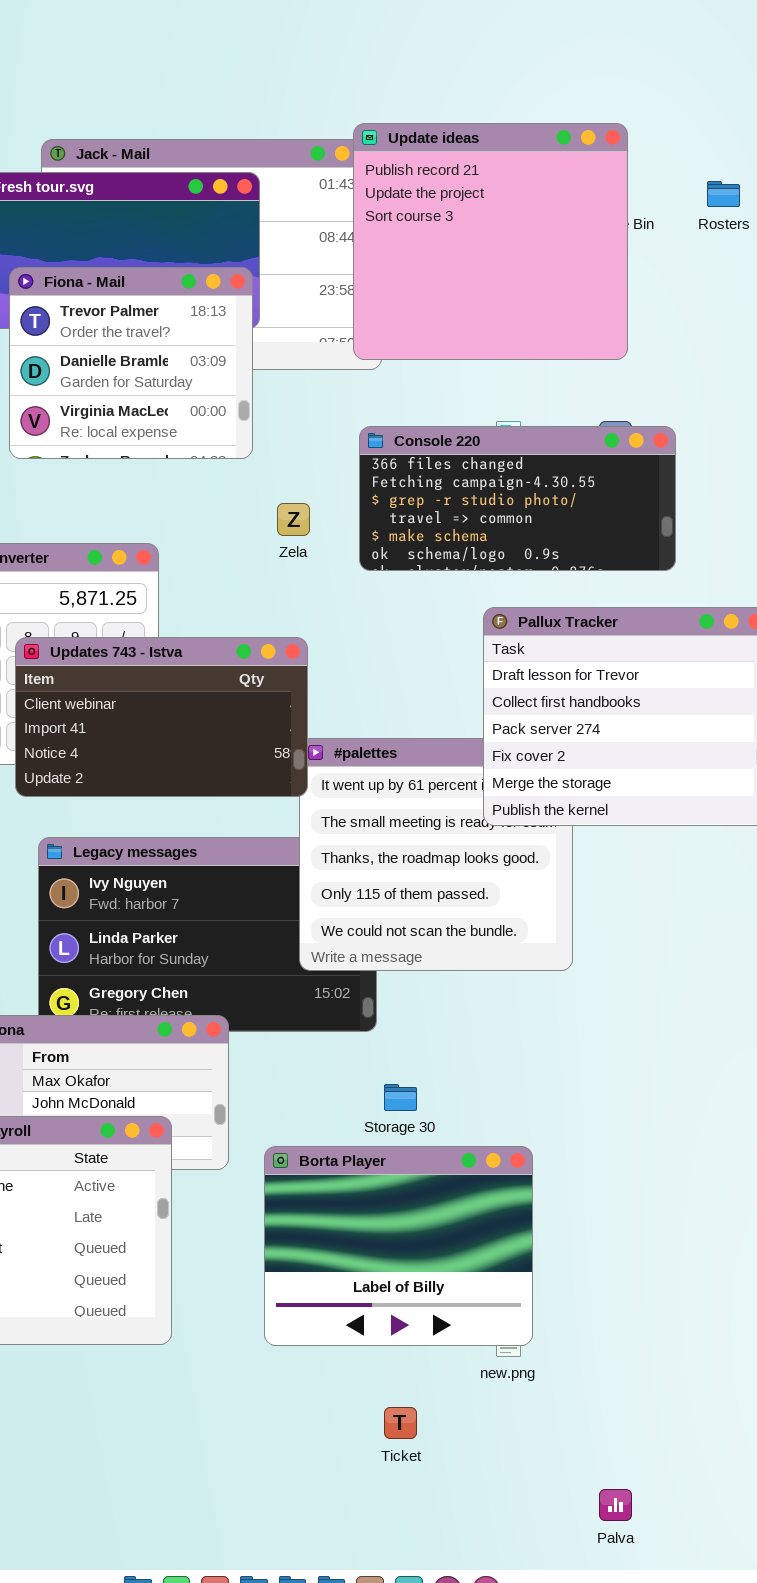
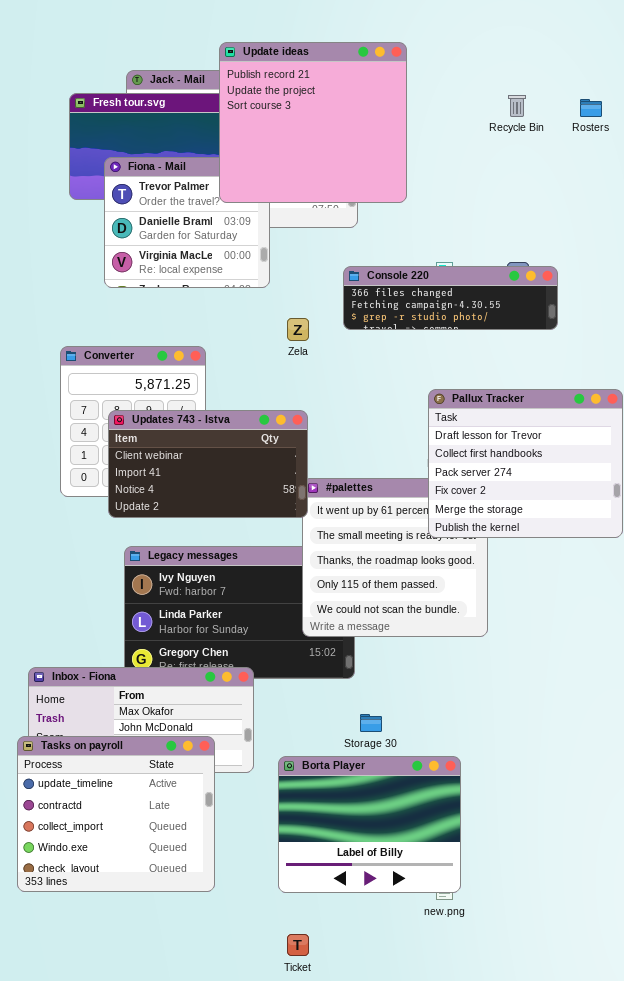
Update ideas: [353,123,628,360] -> [219,42,407,203], moved
Console 220: [359,426,676,571] -> [343,266,558,330], resized
Ticket: [384,1407,417,1439] -> [287,934,309,956], moved

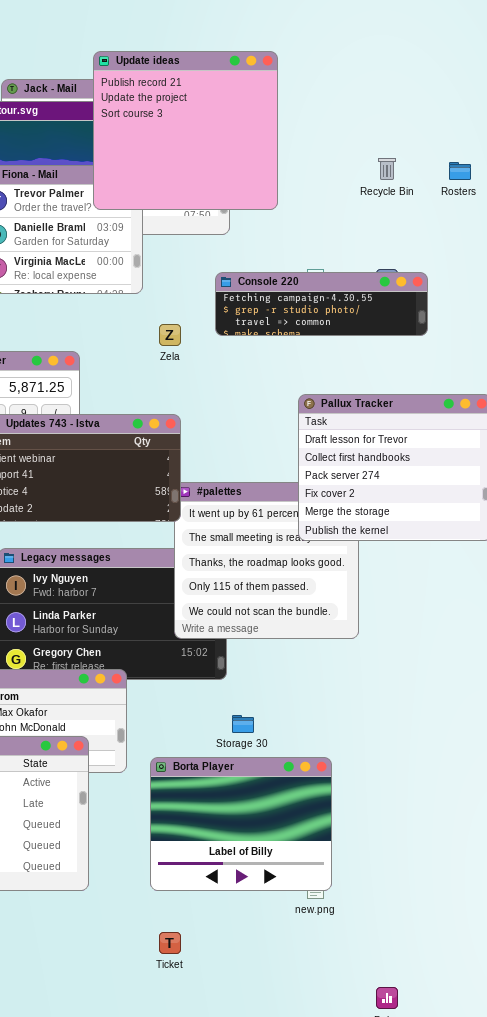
Recycle Bin: [508,95,526,117] -> [378,158,396,180], moved
Rosters: [580,99,602,117] -> [449,162,471,180], moved
Console 220: [343,266,558,330] -> [215,272,428,336], scrolled down 1 row

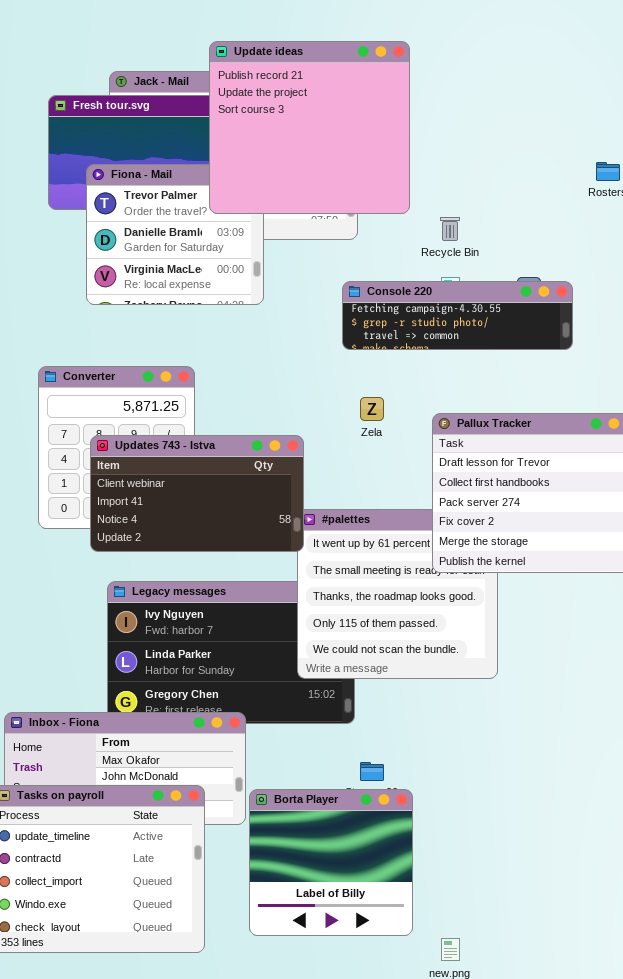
Recycle Bin: [378,158,396,180] -> [440,217,460,241], moved
Zela: [159,324,181,346] -> [360,397,384,421], moved
Borta Player: [150,757,332,891] -> [249,789,413,936], moved, resized

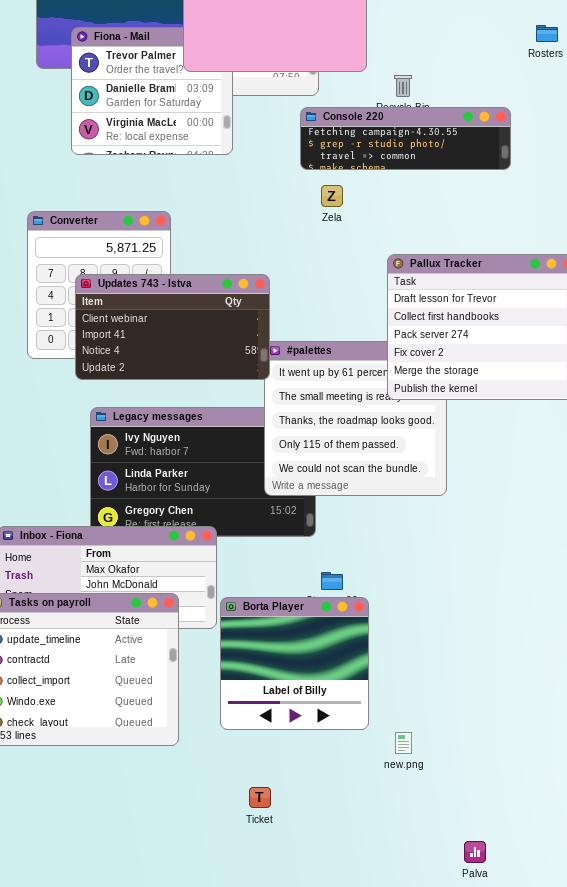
Console 220: [342,281,573,350] -> [300,107,511,170], moved
Zela: [360,397,384,421] -> [321,185,343,207], moved

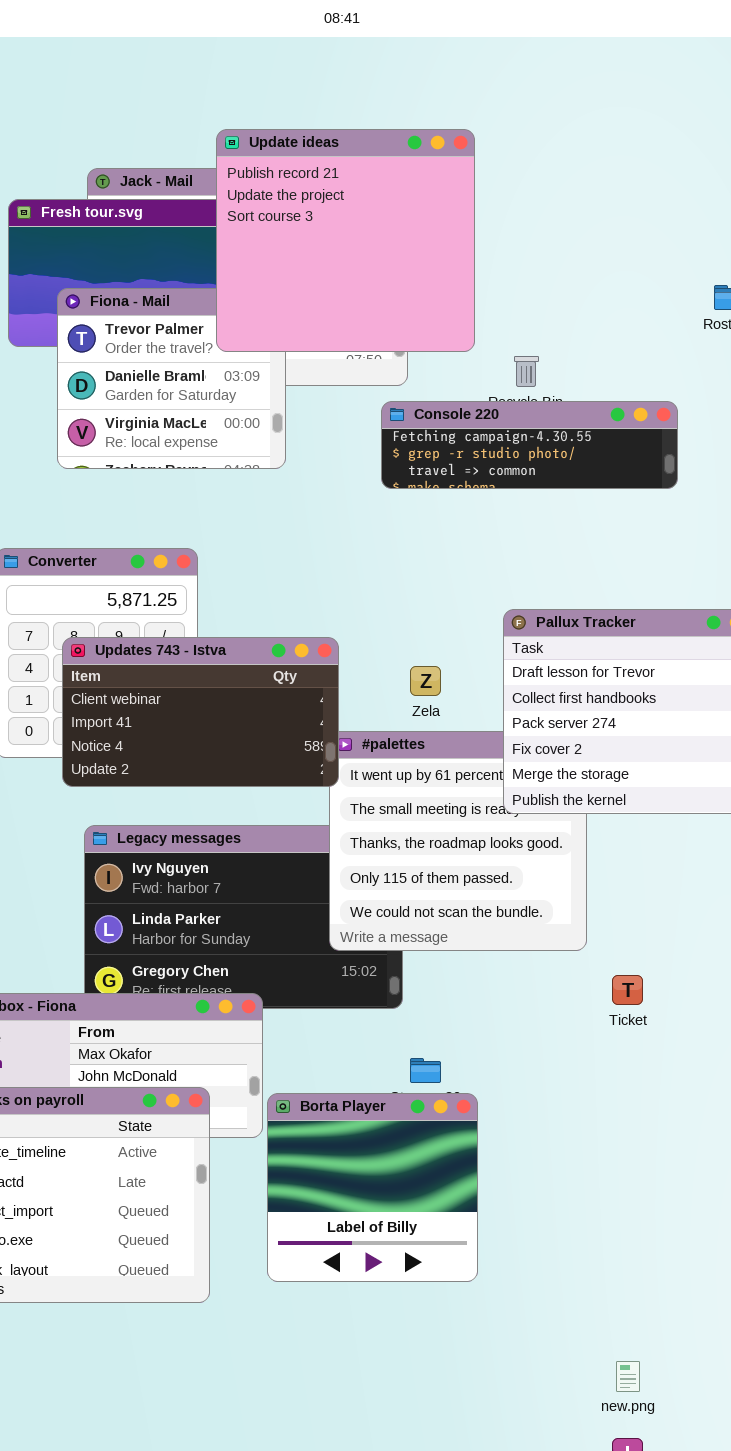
Zela: [321,185,343,207] -> [410,666,441,696], moved
new.png: [395,732,412,754] -> [616,1361,640,1392], moved
Ticket: [249,787,271,808] -> [612,975,643,1005], moved

